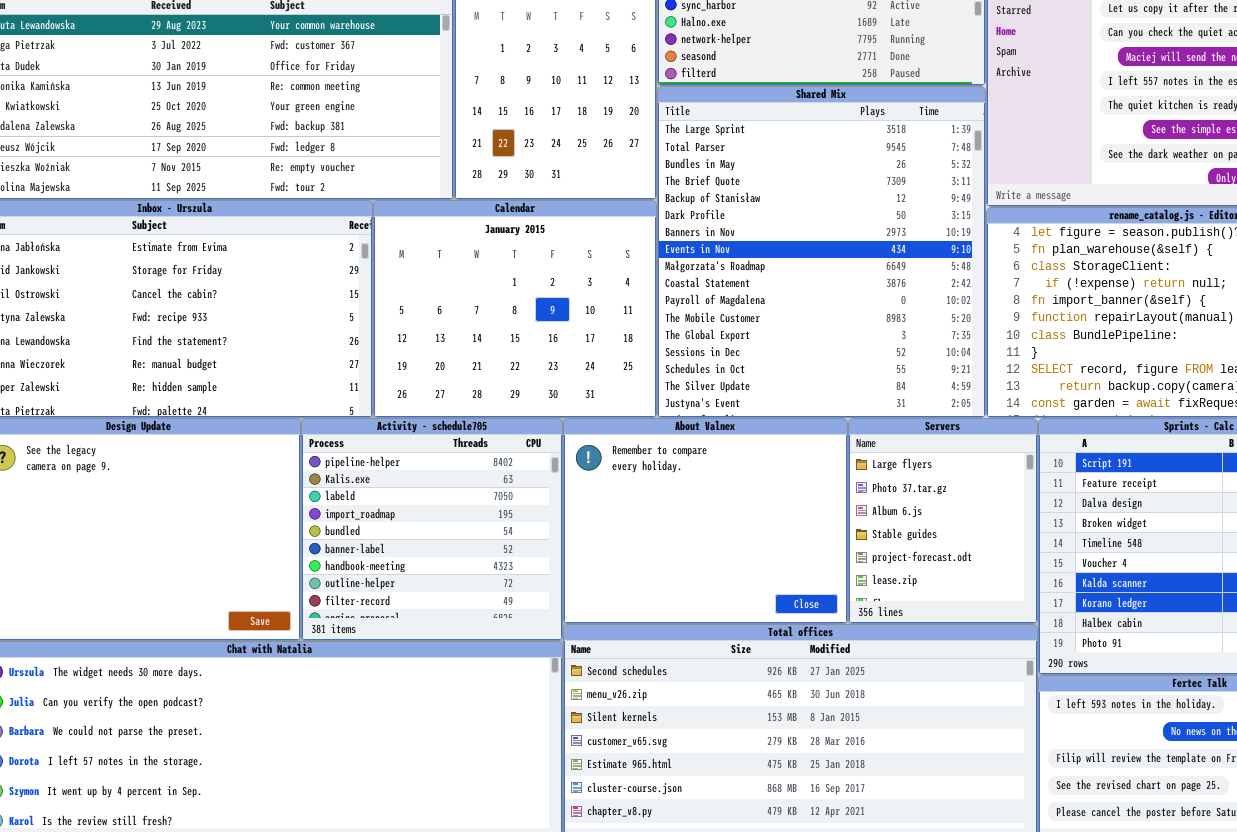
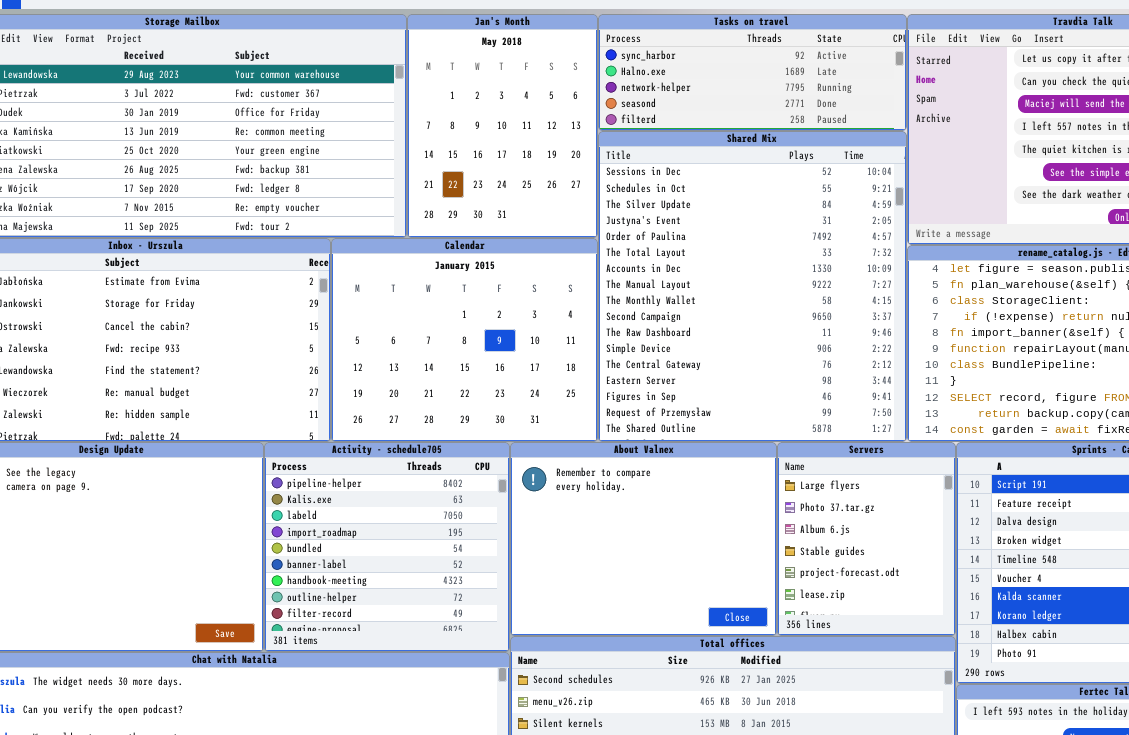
Shared Mix: [657,86,986,418] -> [598,131,907,442], scrolled down 13 rows

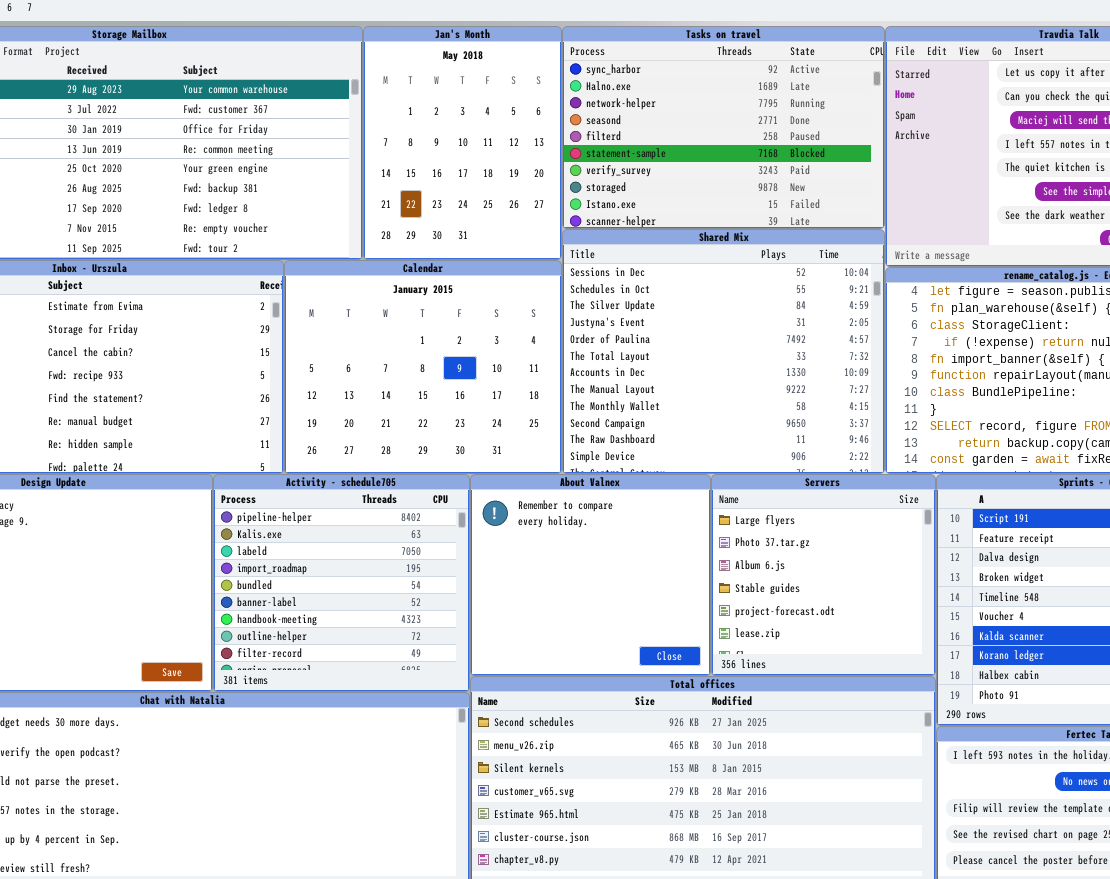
Tasks on travel: [598,14,907,131] -> [562,26,885,229], resized
Shared Mix: [598,131,907,442] -> [562,229,885,474], resized
About Valnex: [510,442,777,636] -> [470,474,711,676], resized
Servers: [777,442,956,636] -> [711,474,936,676], resized

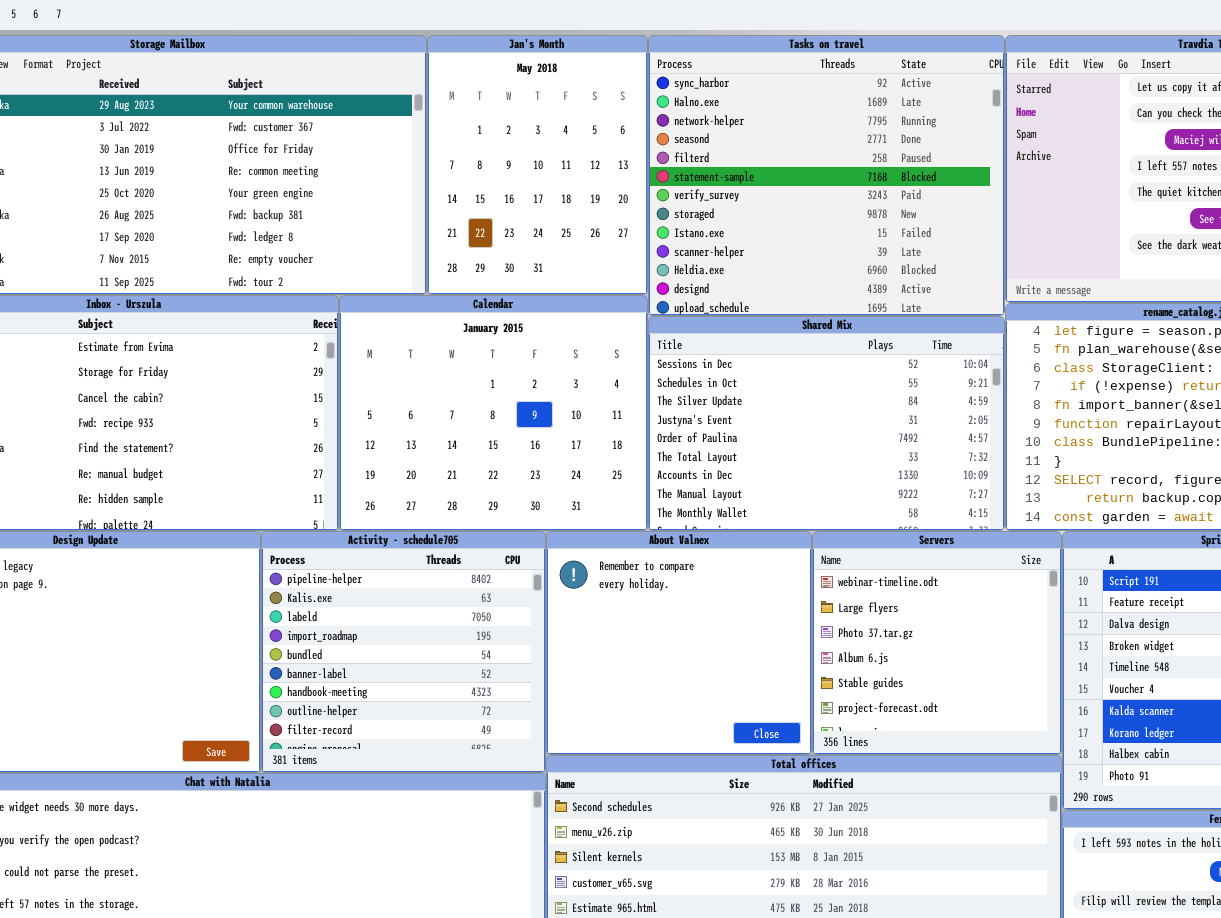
Tasks on travel: [562,26,885,229] -> [648,35,1005,316], resized
Shared Mix: [562,229,885,474] -> [648,316,1005,531], resized
Servers: [711,474,936,676] -> [812,531,1062,755], scrolled up 1 row

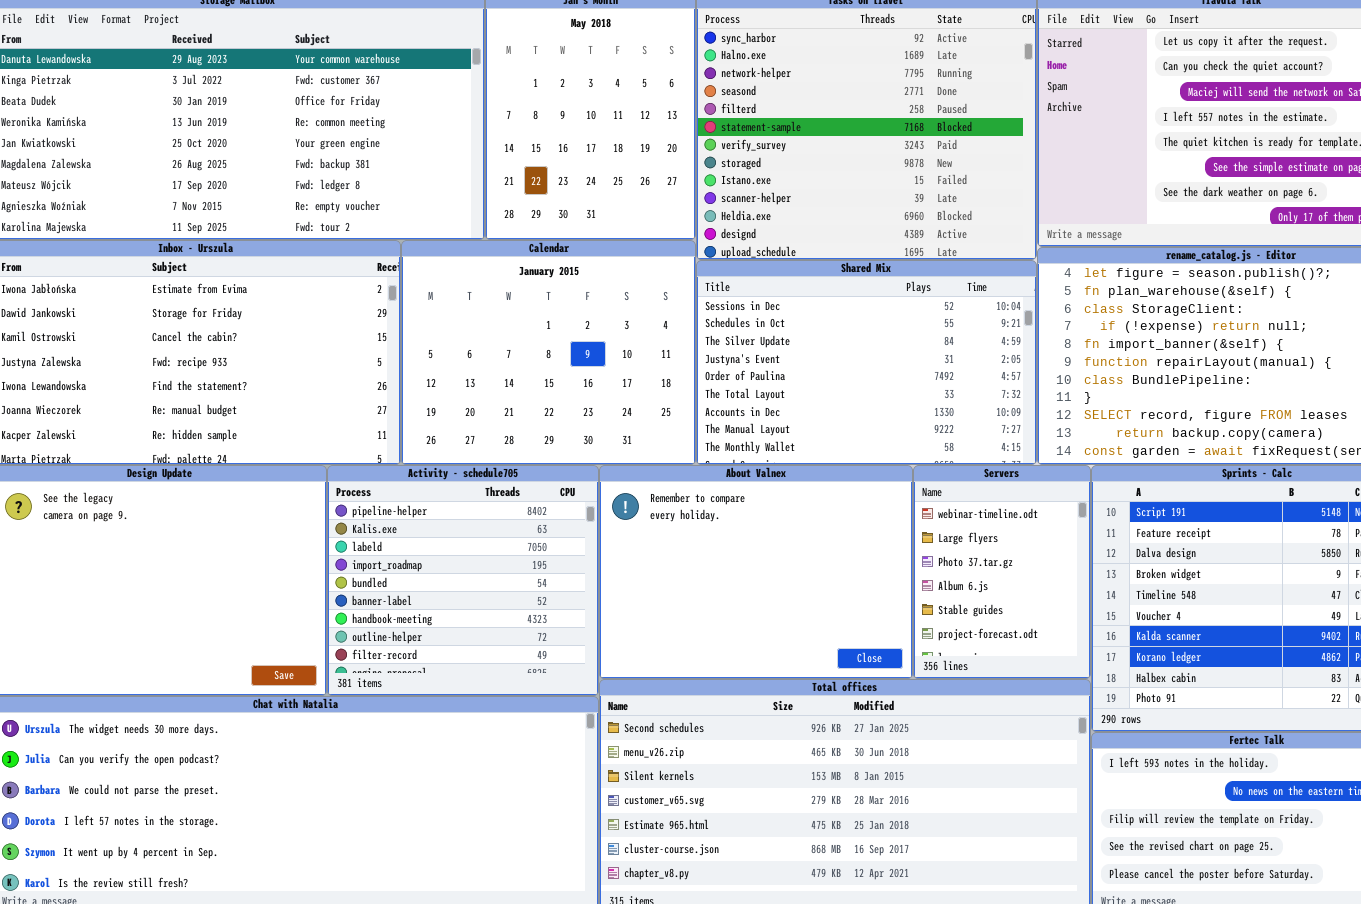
About Valnex: [546,531,812,755] -> [599,465,913,679], resized
Servers: [812,531,1062,755] -> [913,465,1091,679], resized

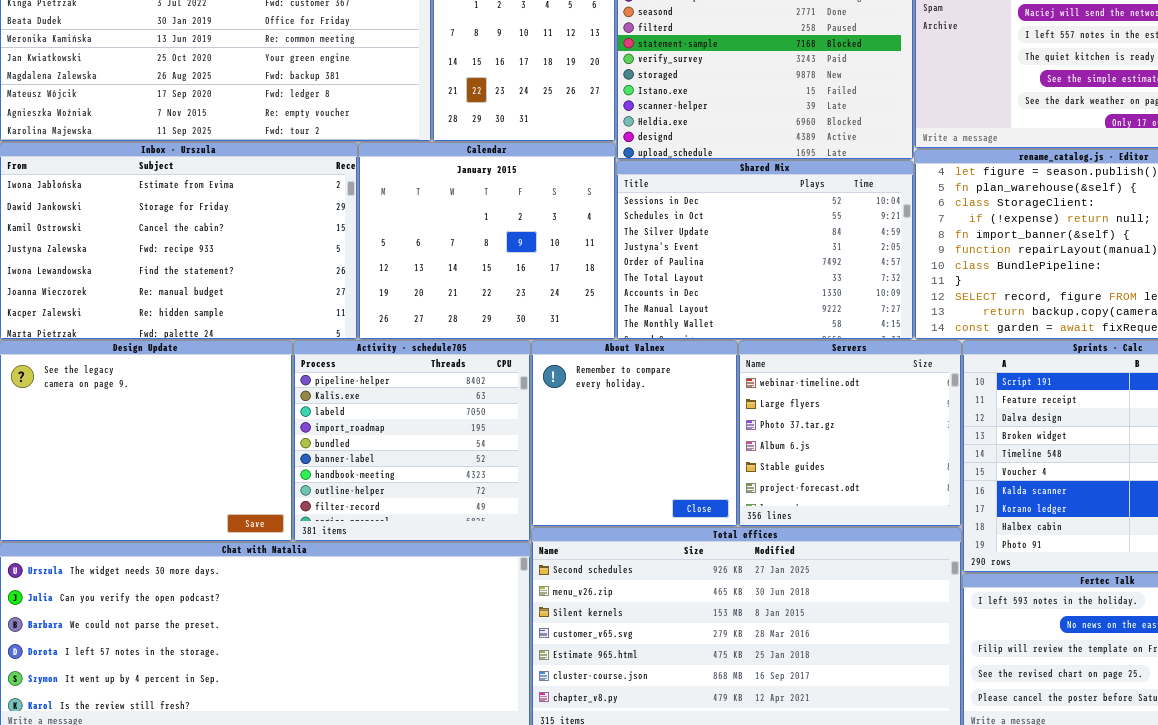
About Valnex: [599,465,913,679] -> [531,340,738,527], resized
Servers: [913,465,1091,679] -> [738,340,962,527], resized

